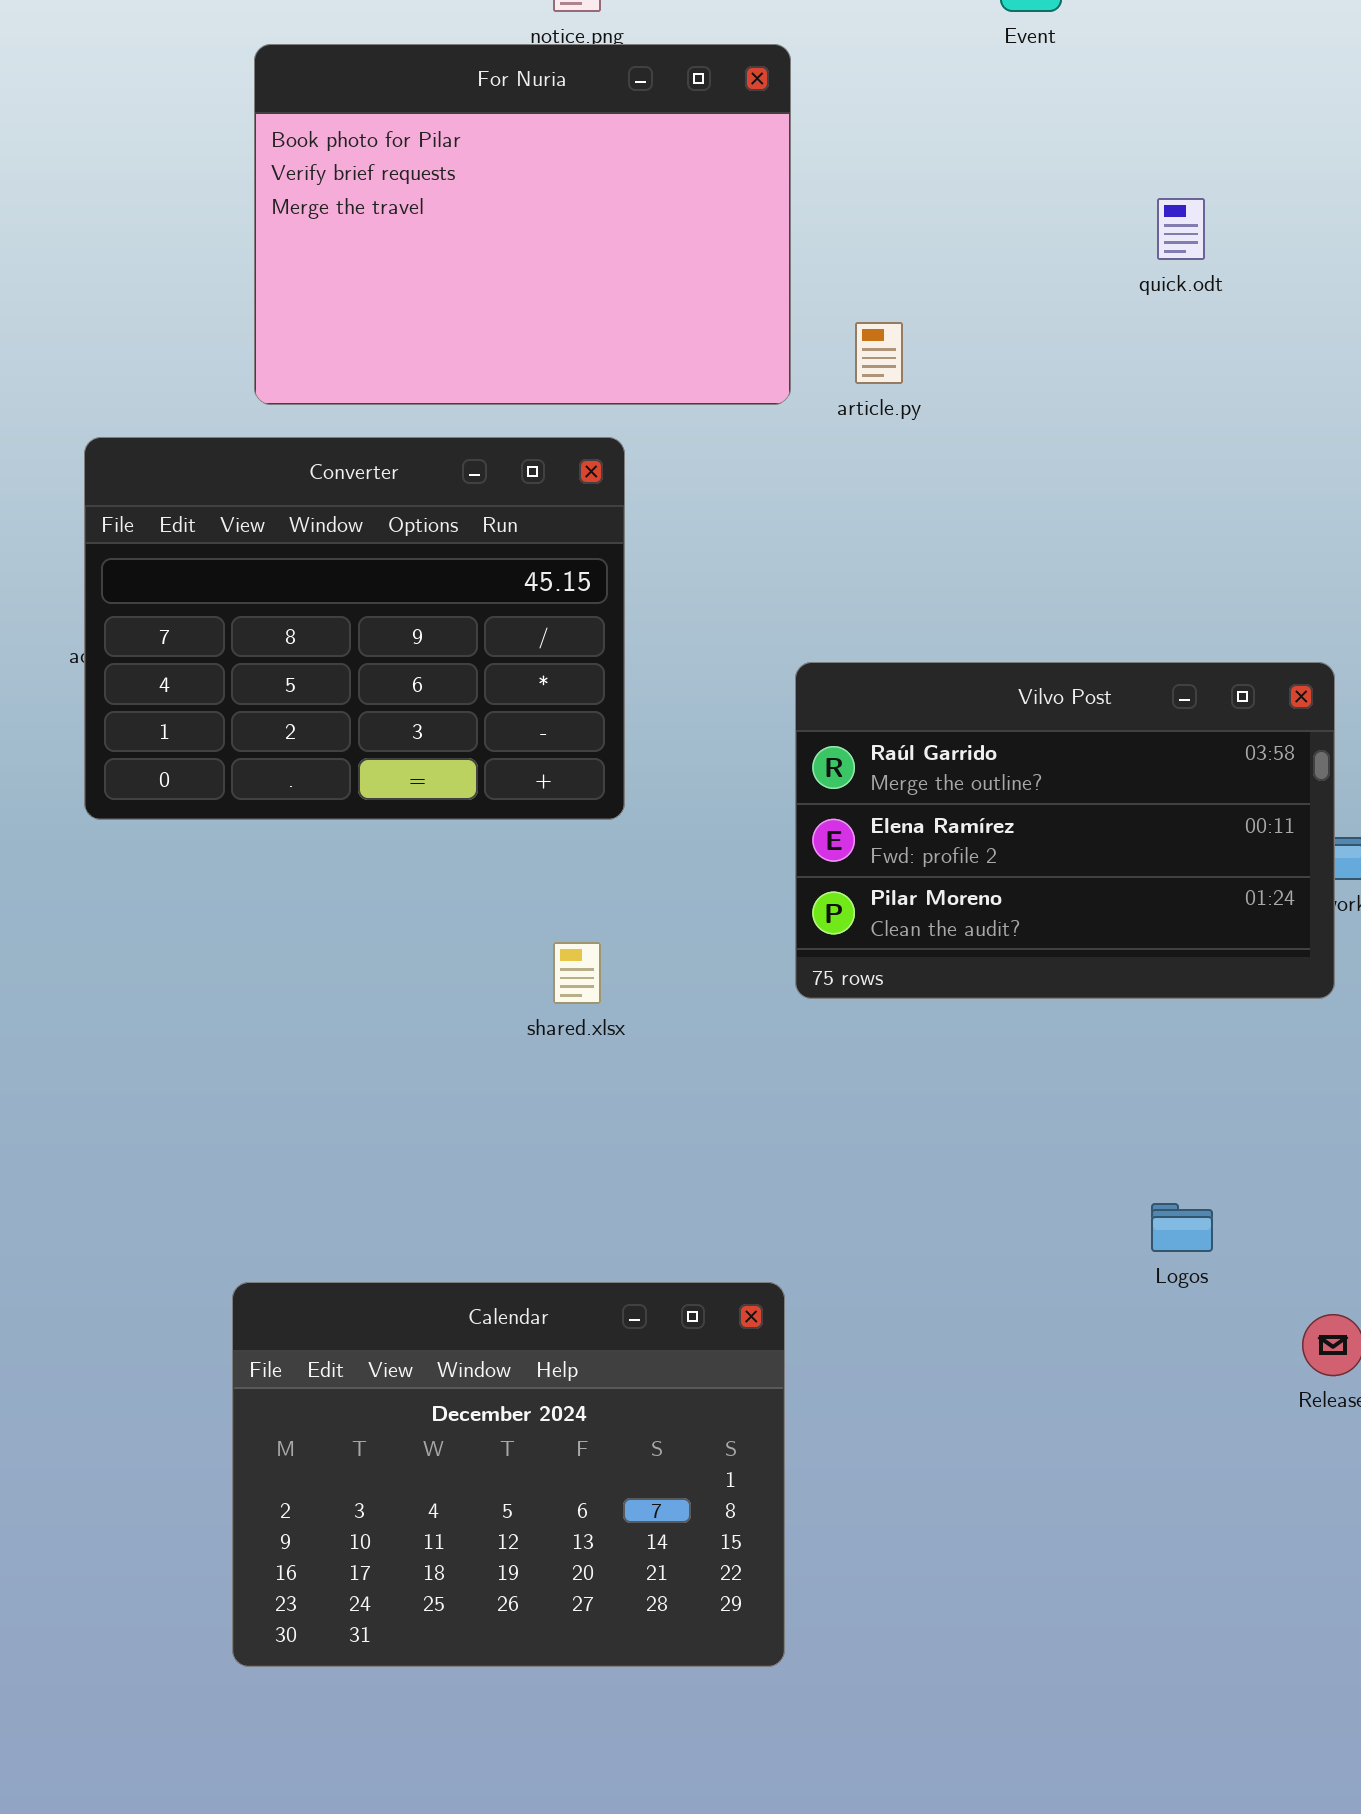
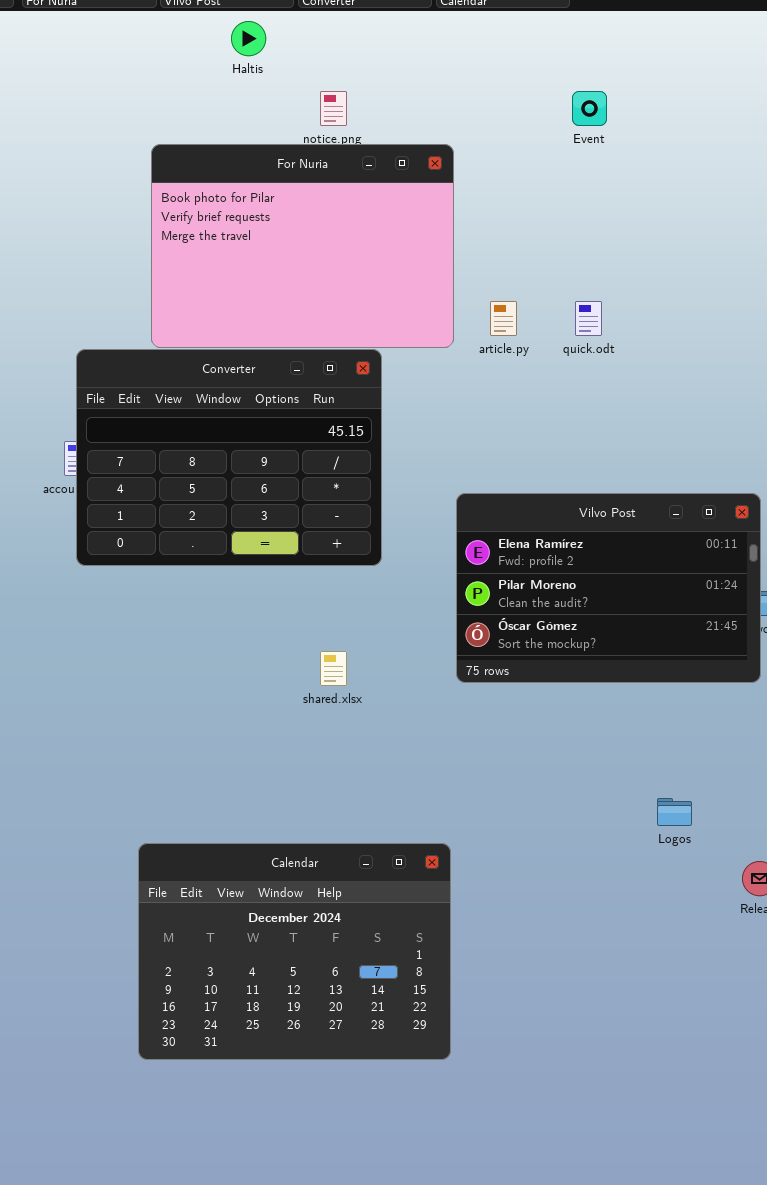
quick.odt: [1157,198,1205,260] -> [575,301,602,336], moved
Converter: [84,437,625,820] -> [76,349,382,566], moved
Vilvo Post: [795,662,1335,999] -> [456,493,761,683], scrolled down 1 row

